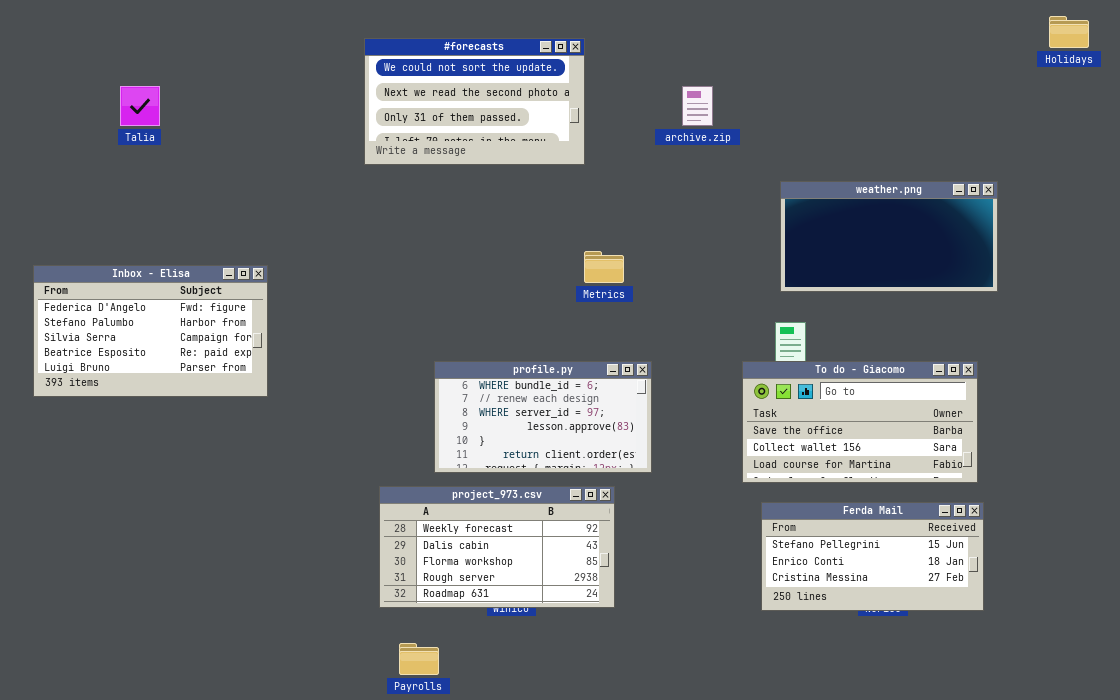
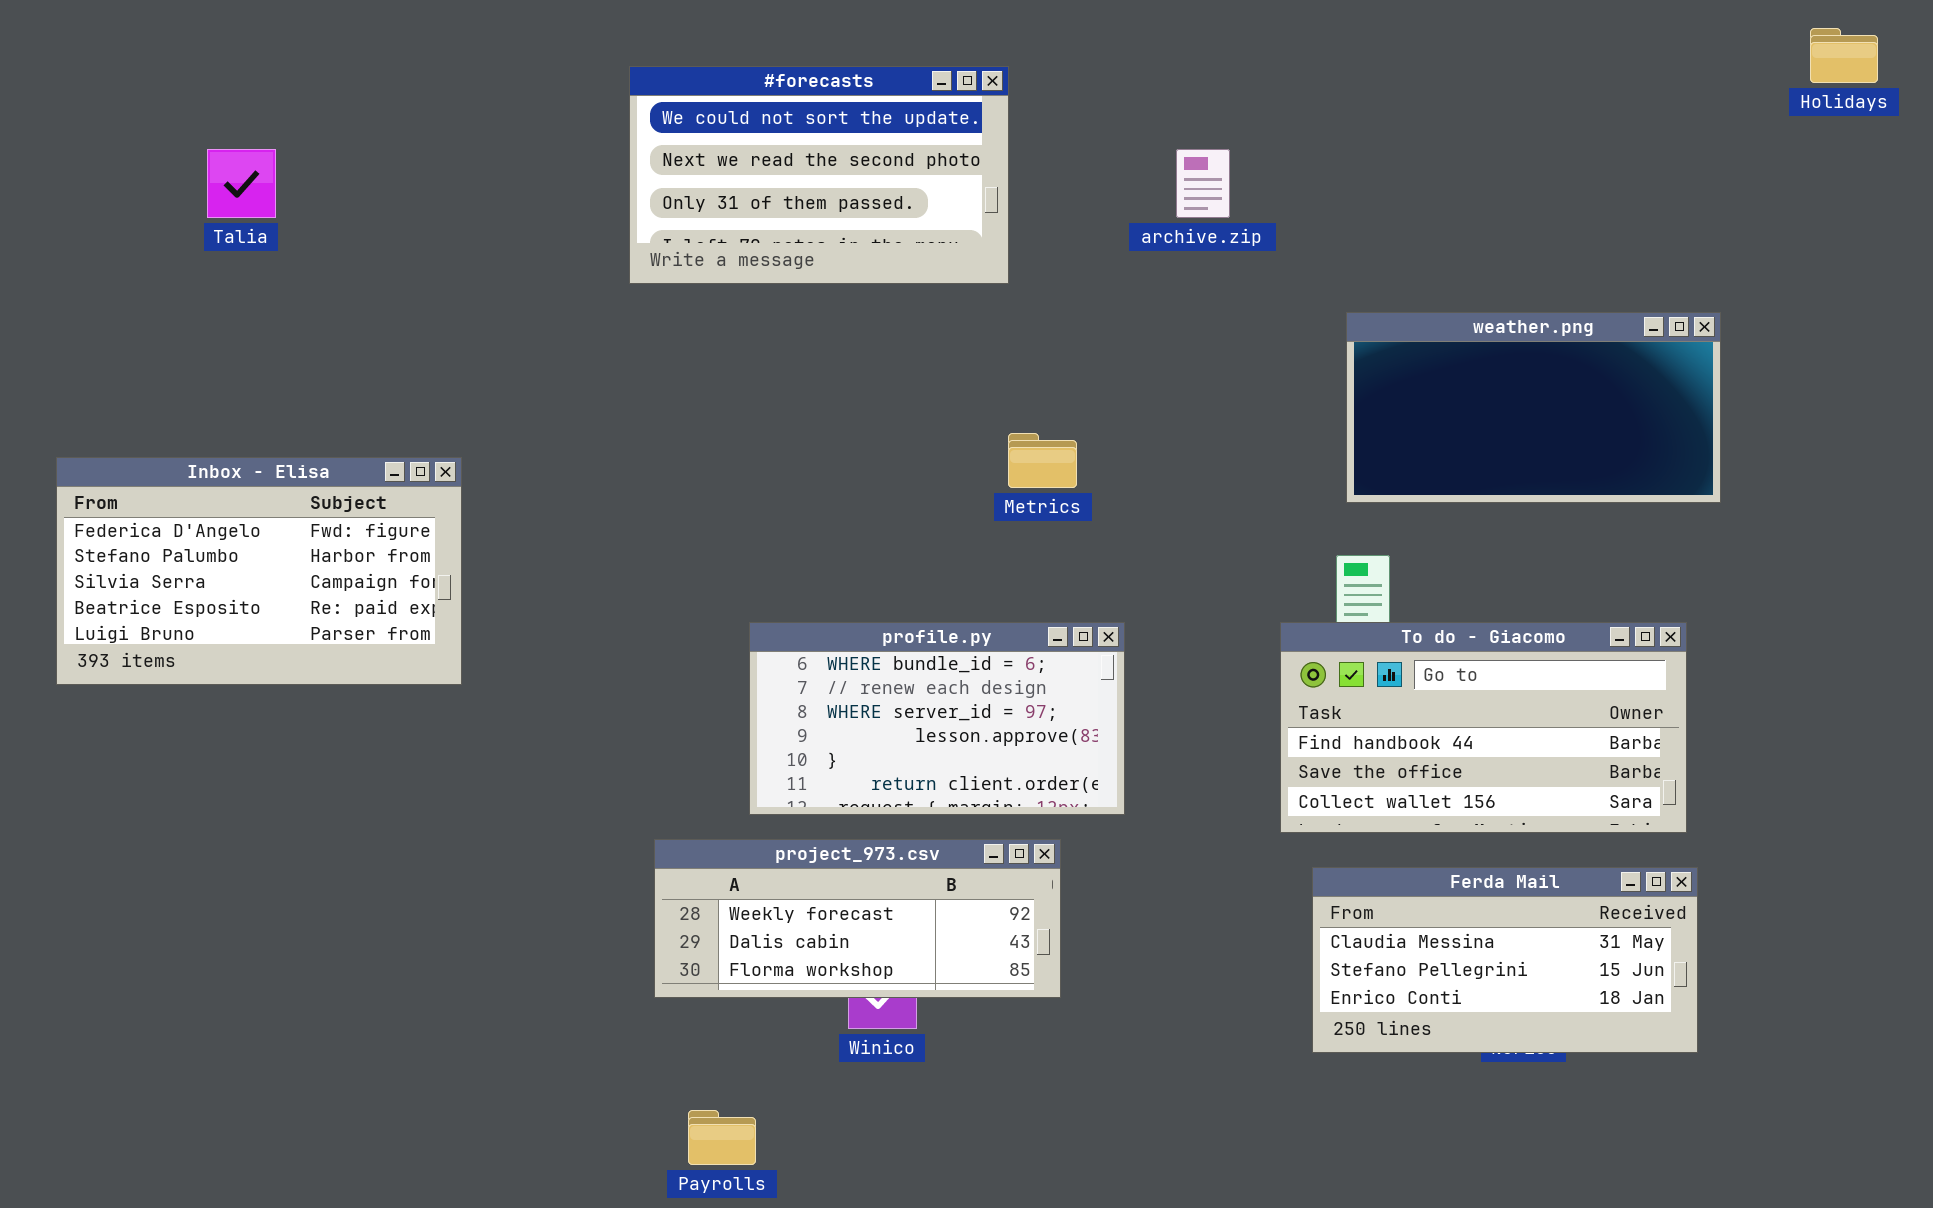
To do - Giacomo: [742,361,978,483] -> [1280,622,1687,833], scrolled up 1 row
project_973.csv: [379,486,615,608] -> [654,839,1061,998], resized
Ferda Mail: [761,502,984,611] -> [1312,867,1698,1053], scrolled up 1 row

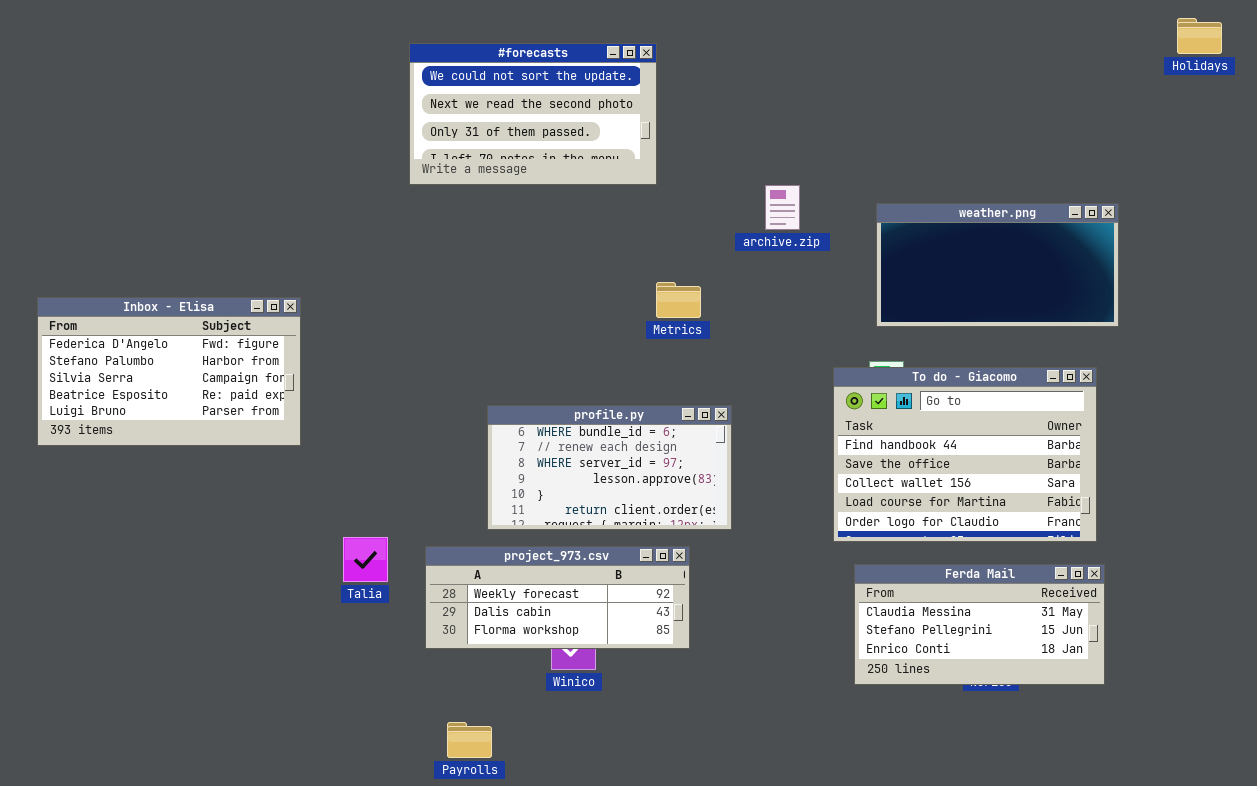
Talia: [207,149,276,218] -> [343,537,388,582], moved
archive.zip: [1176,149,1230,218] -> [765,185,800,230], moved
To do - Giacomo: [1280,622,1687,833] -> [833,367,1097,542], resized

